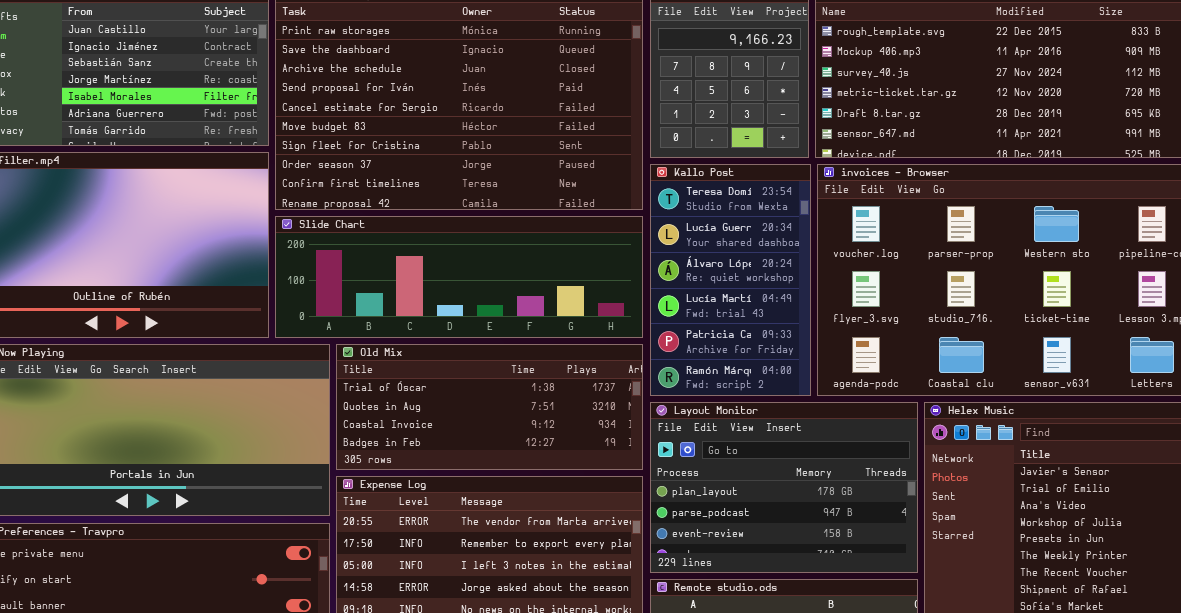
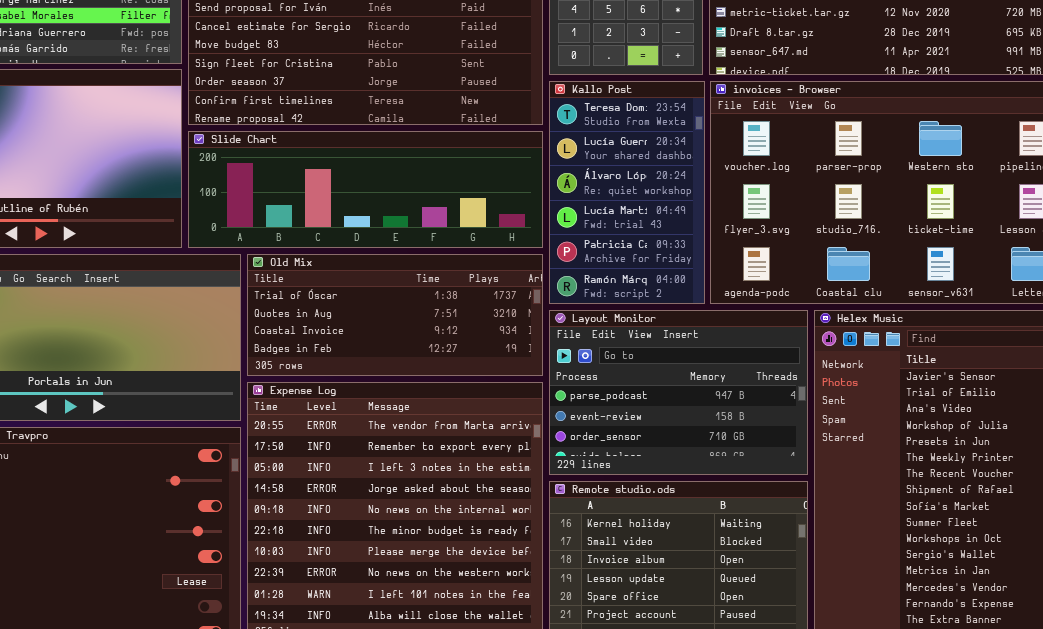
Layout Monitor: [650,402,918,573] -> [549,310,808,475], scrolled down 1 row

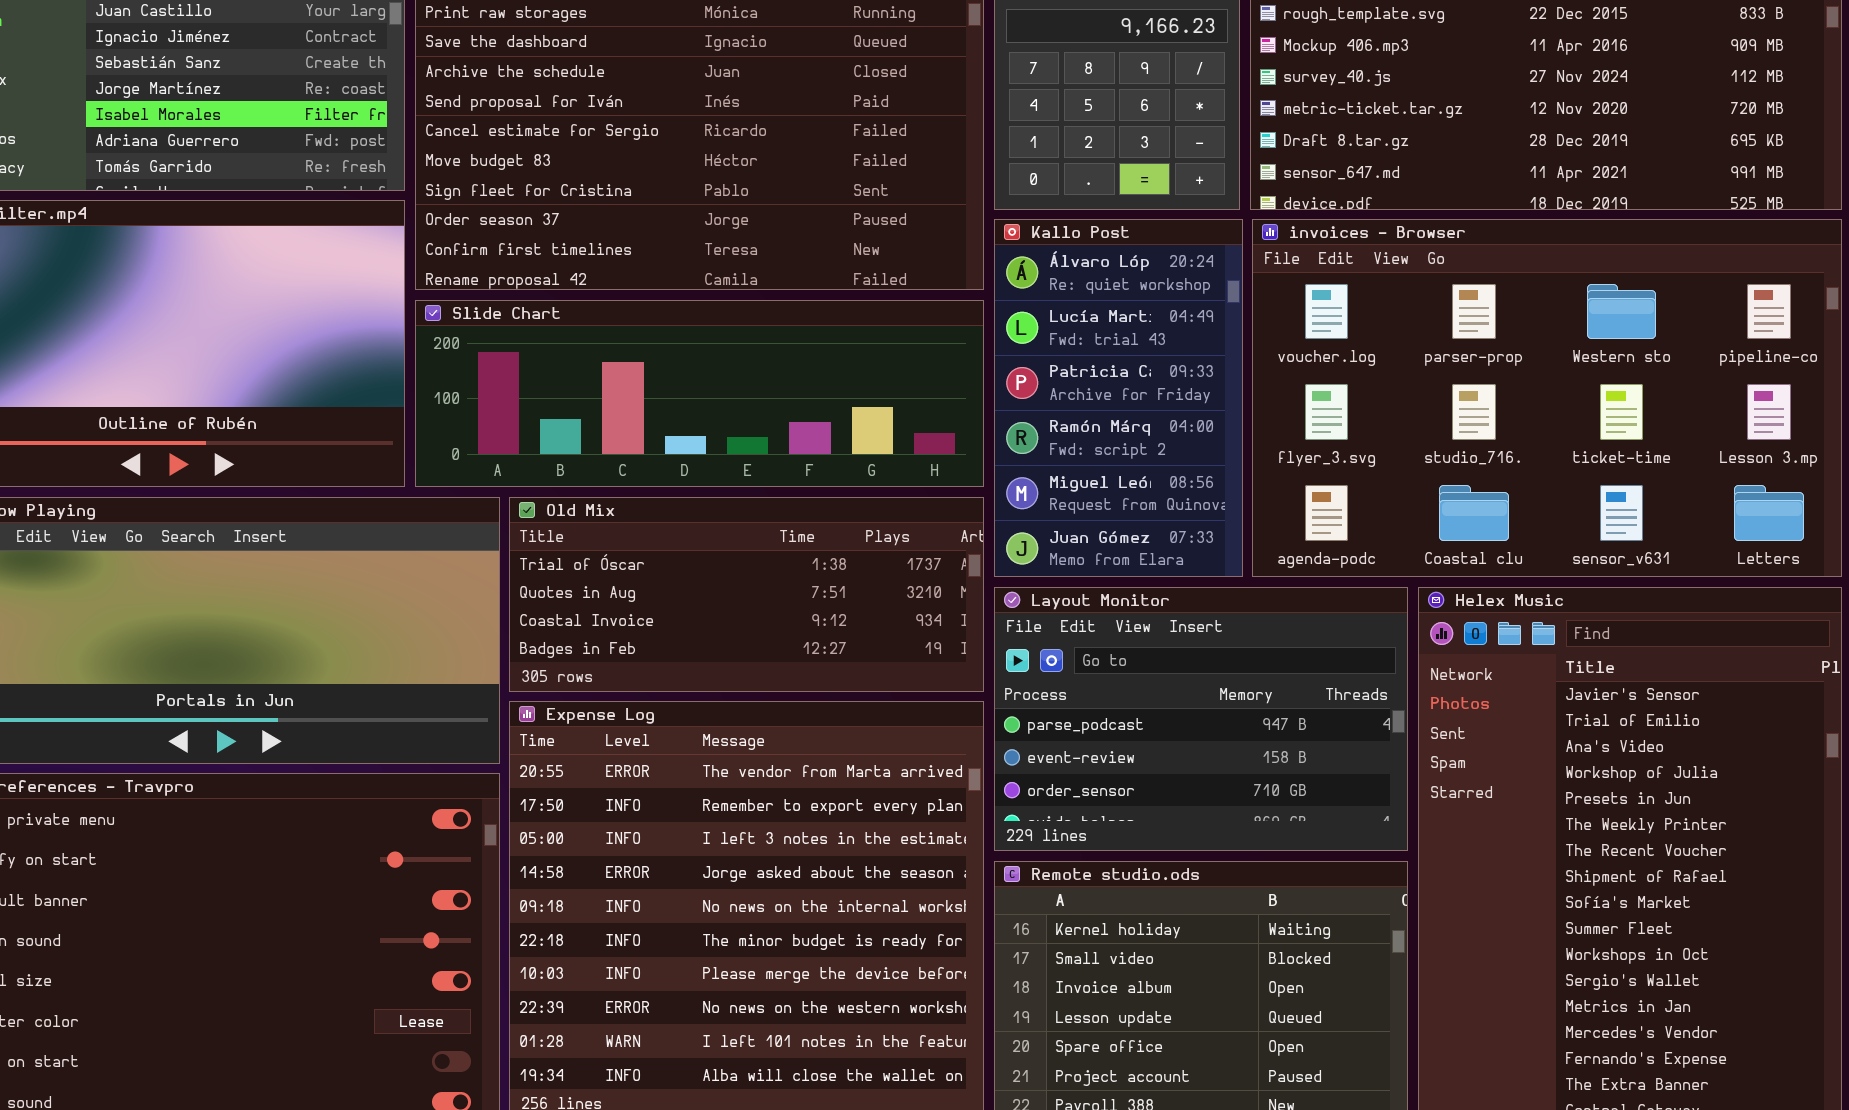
Kallo Post: [549,81,705,304] -> [994,219,1243,577], scrolled down 2 rows

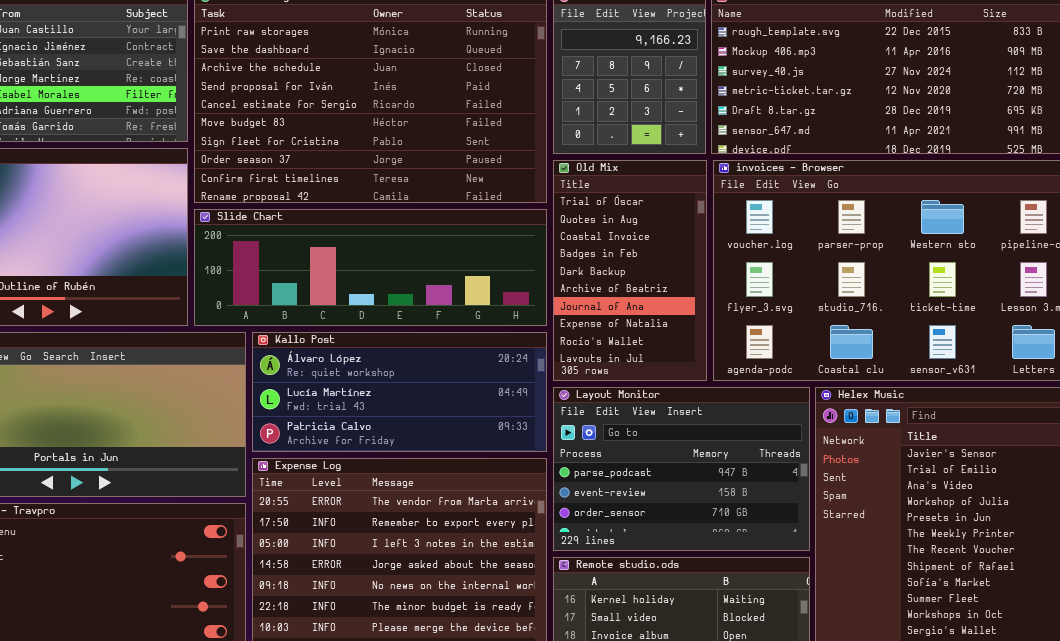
Kallo Post: [994,219,1243,577] -> [252,332,547,452], moved, resized
Old Mix: [509,497,984,692] -> [553,160,707,381], moved, resized

